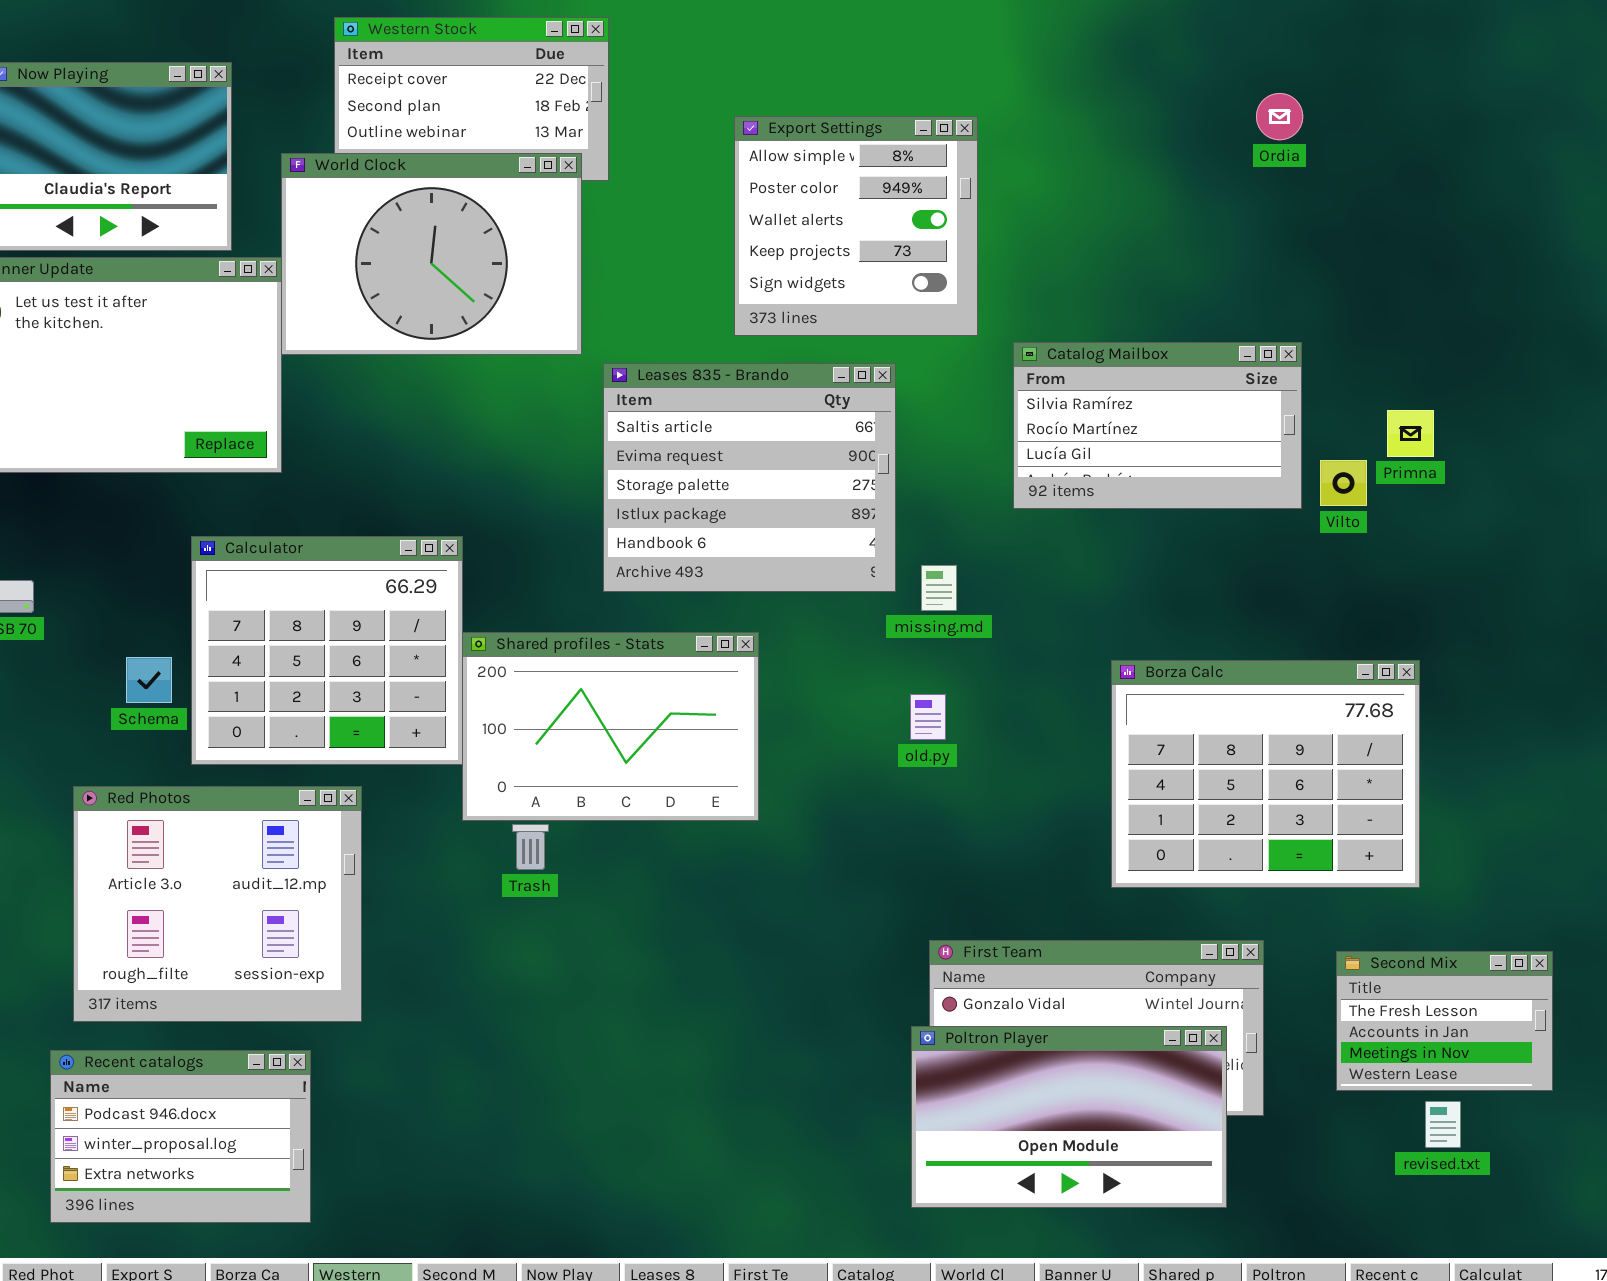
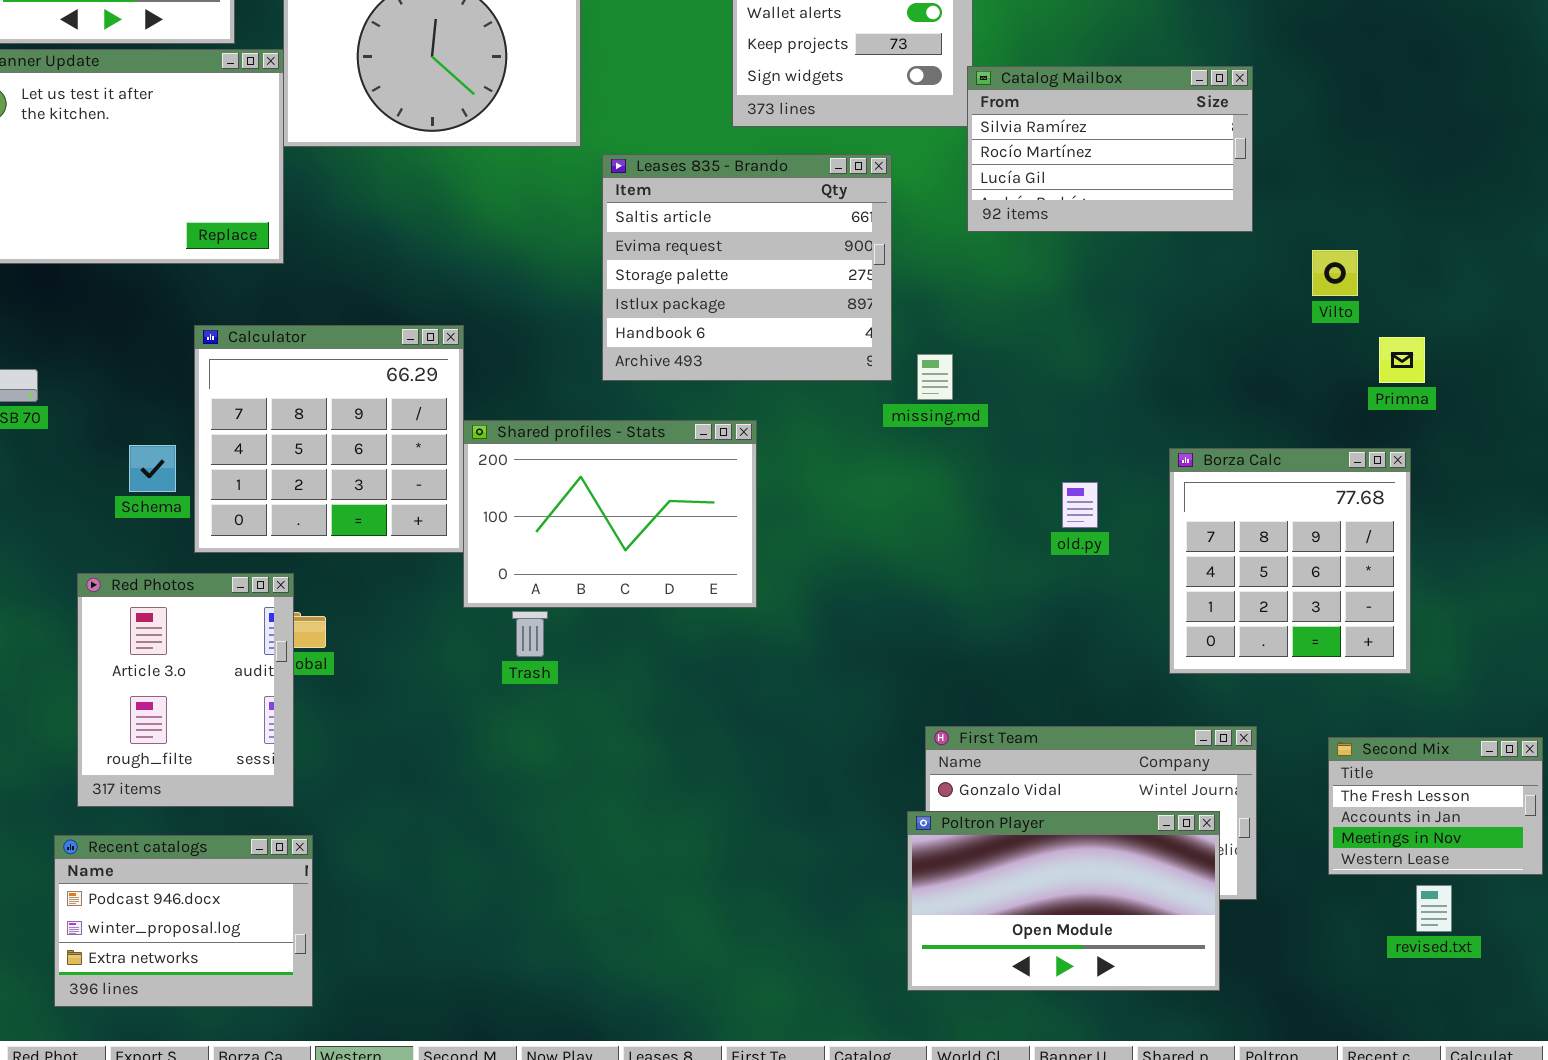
Catalog Mailbox: [1013,342,1302,509] -> [967,66,1253,232], moved
Primna: [1387,410,1434,457] -> [1379,337,1425,383], moved
Borza Calc: [1111,660,1420,888] -> [1169,448,1411,674], resized
old.py: [910,694,946,740] -> [1062,482,1098,528], moved
Red Photos: [73,786,362,1022] -> [77,573,294,807], resized

